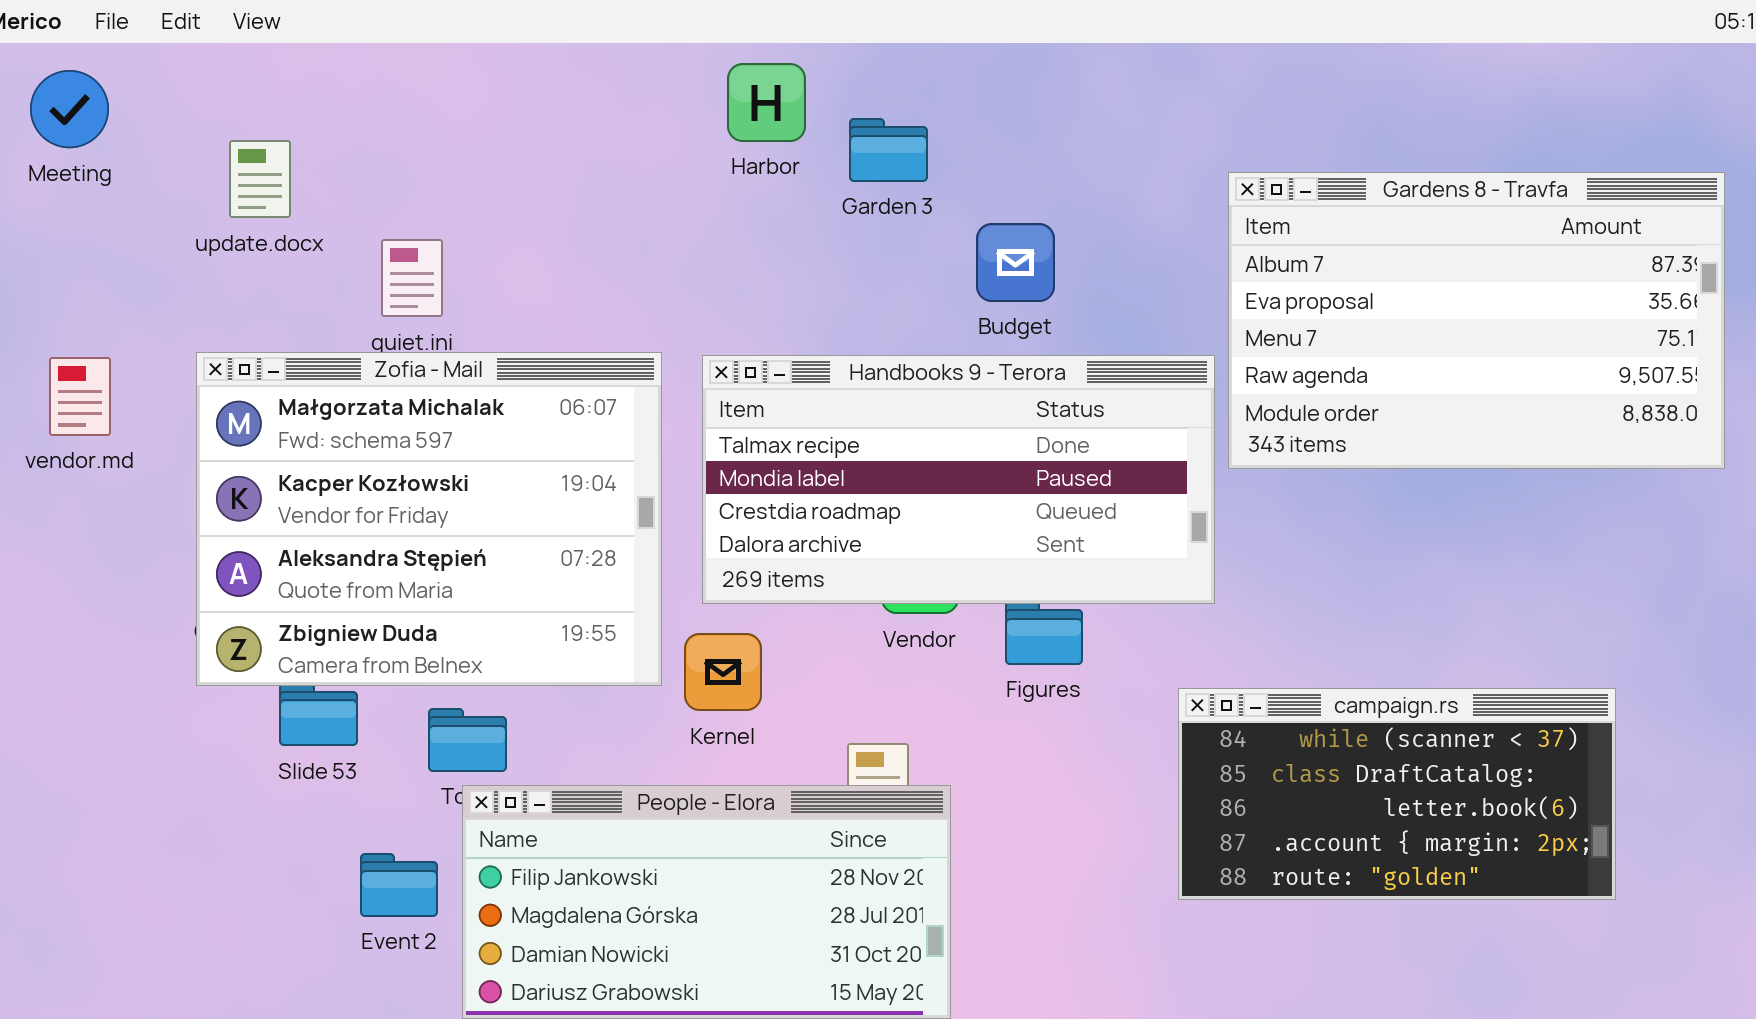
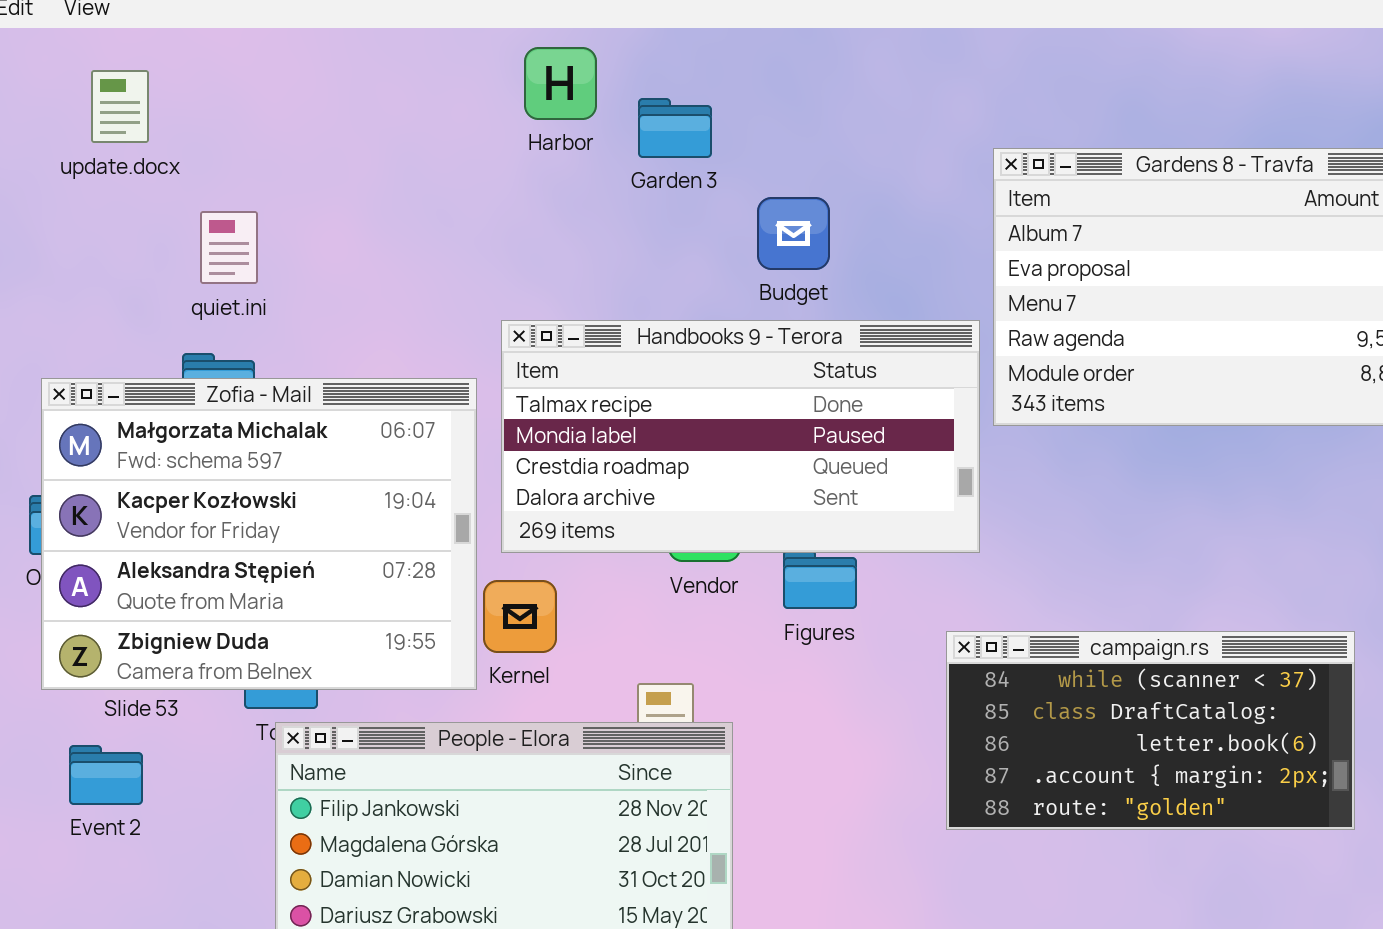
update.docx: [229,140,291,218] -> [91,70,149,143], moved
Zofia - Mail: [196,352,662,686] -> [41,378,477,690], moved
Event 2: [360,853,438,917] -> [69,745,143,805], moved

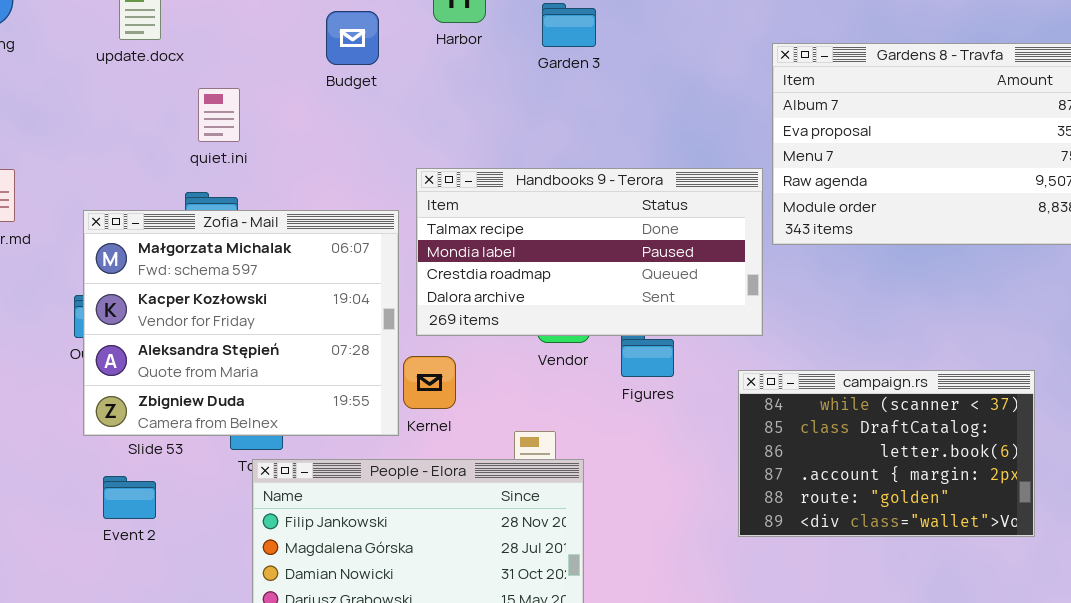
Garden 3: [638,98,712,158] -> [542,3,596,47], moved
Budget: [757,197,830,270] -> [326,11,379,65], moved
campaign.rs: [946,631,1355,830] -> [738,370,1035,537], resized

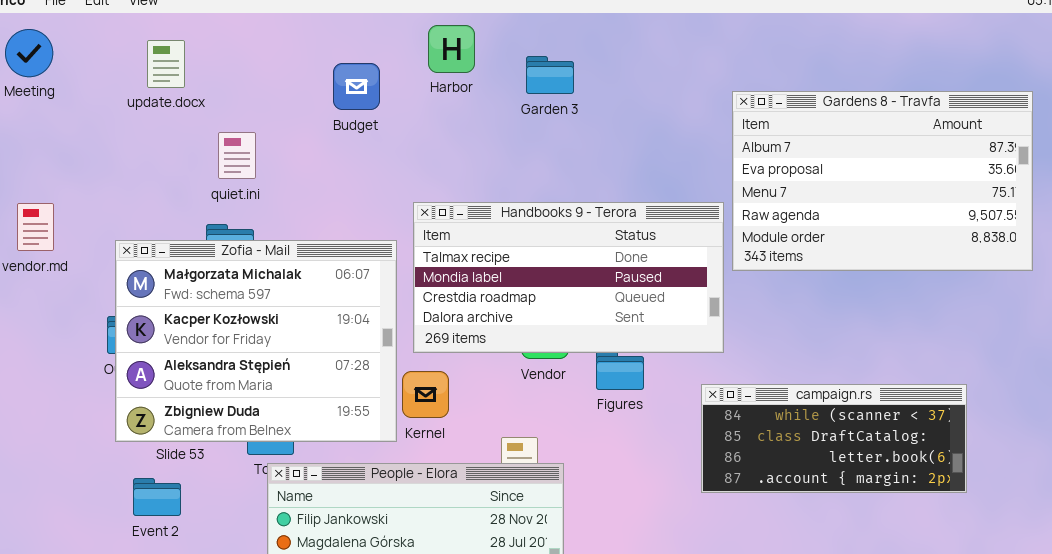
campaign.rs: [738,370,1035,537] -> [701,384,967,493], resized

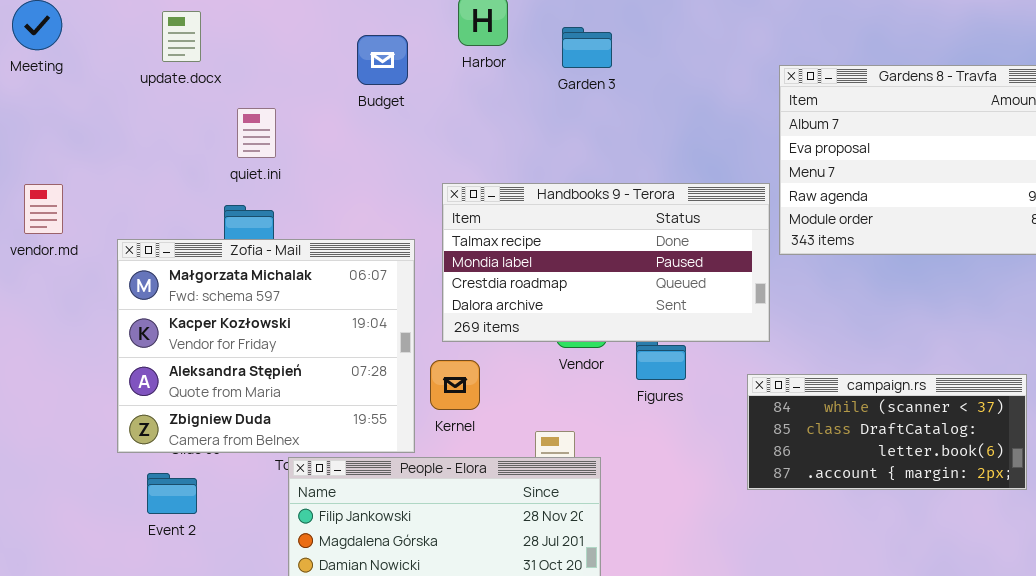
Zofia - Mail: [115,240,397,442] -> [117,239,415,453], moved

